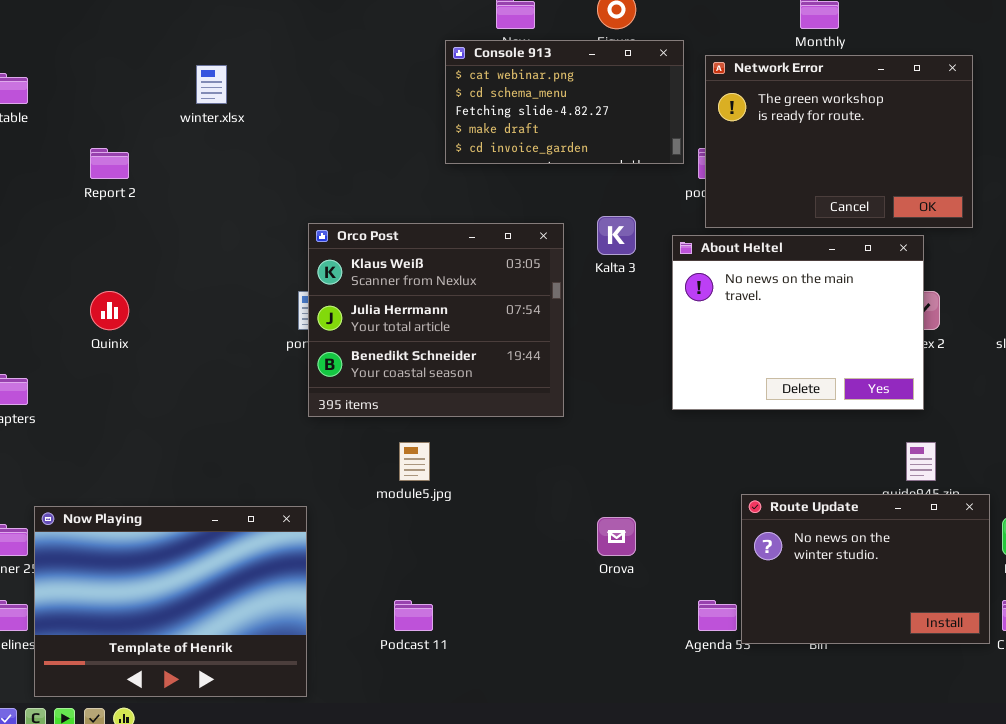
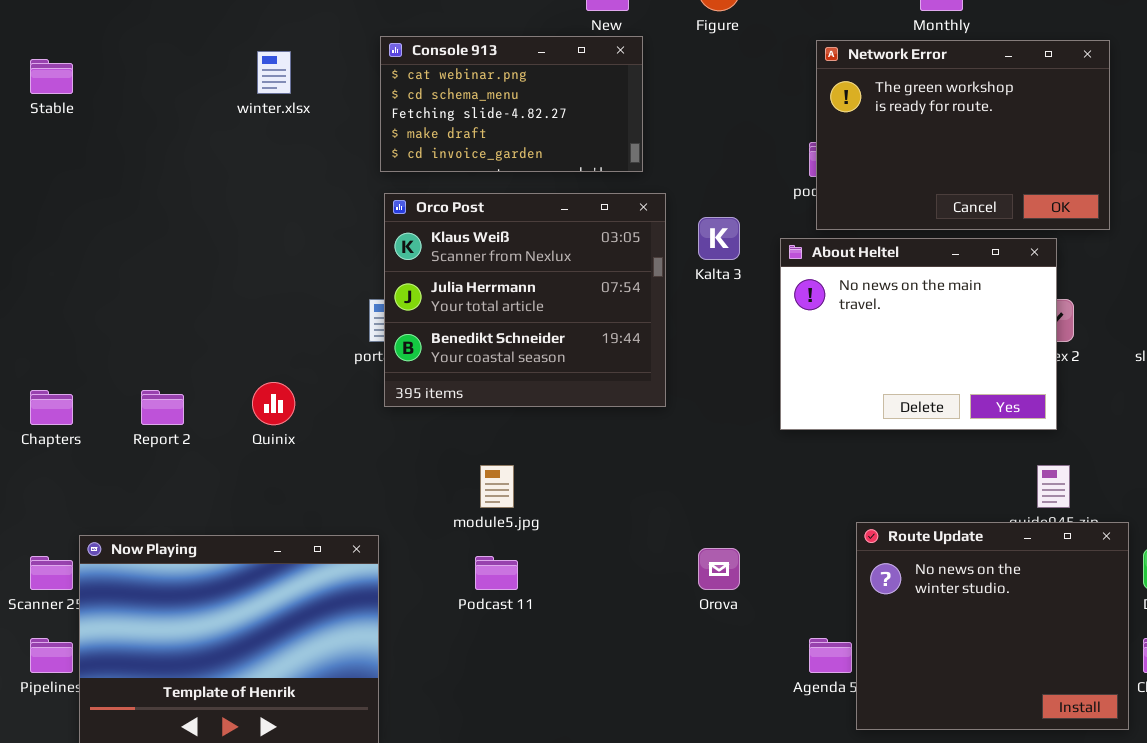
Console 913: [445,40,684,164] -> [380,36,643,172], moved
Report 2: [90,148,129,179] -> [141,390,184,425], moved
Orco Post: [308,223,564,417] -> [384,193,666,407], moved
Quinix: [90,291,129,330] -> [252,382,295,425], moved
Route Update: [741,494,990,644] -> [856,522,1129,730], resized
Podcast 11: [394,600,433,631] -> [475,556,518,590], moved

